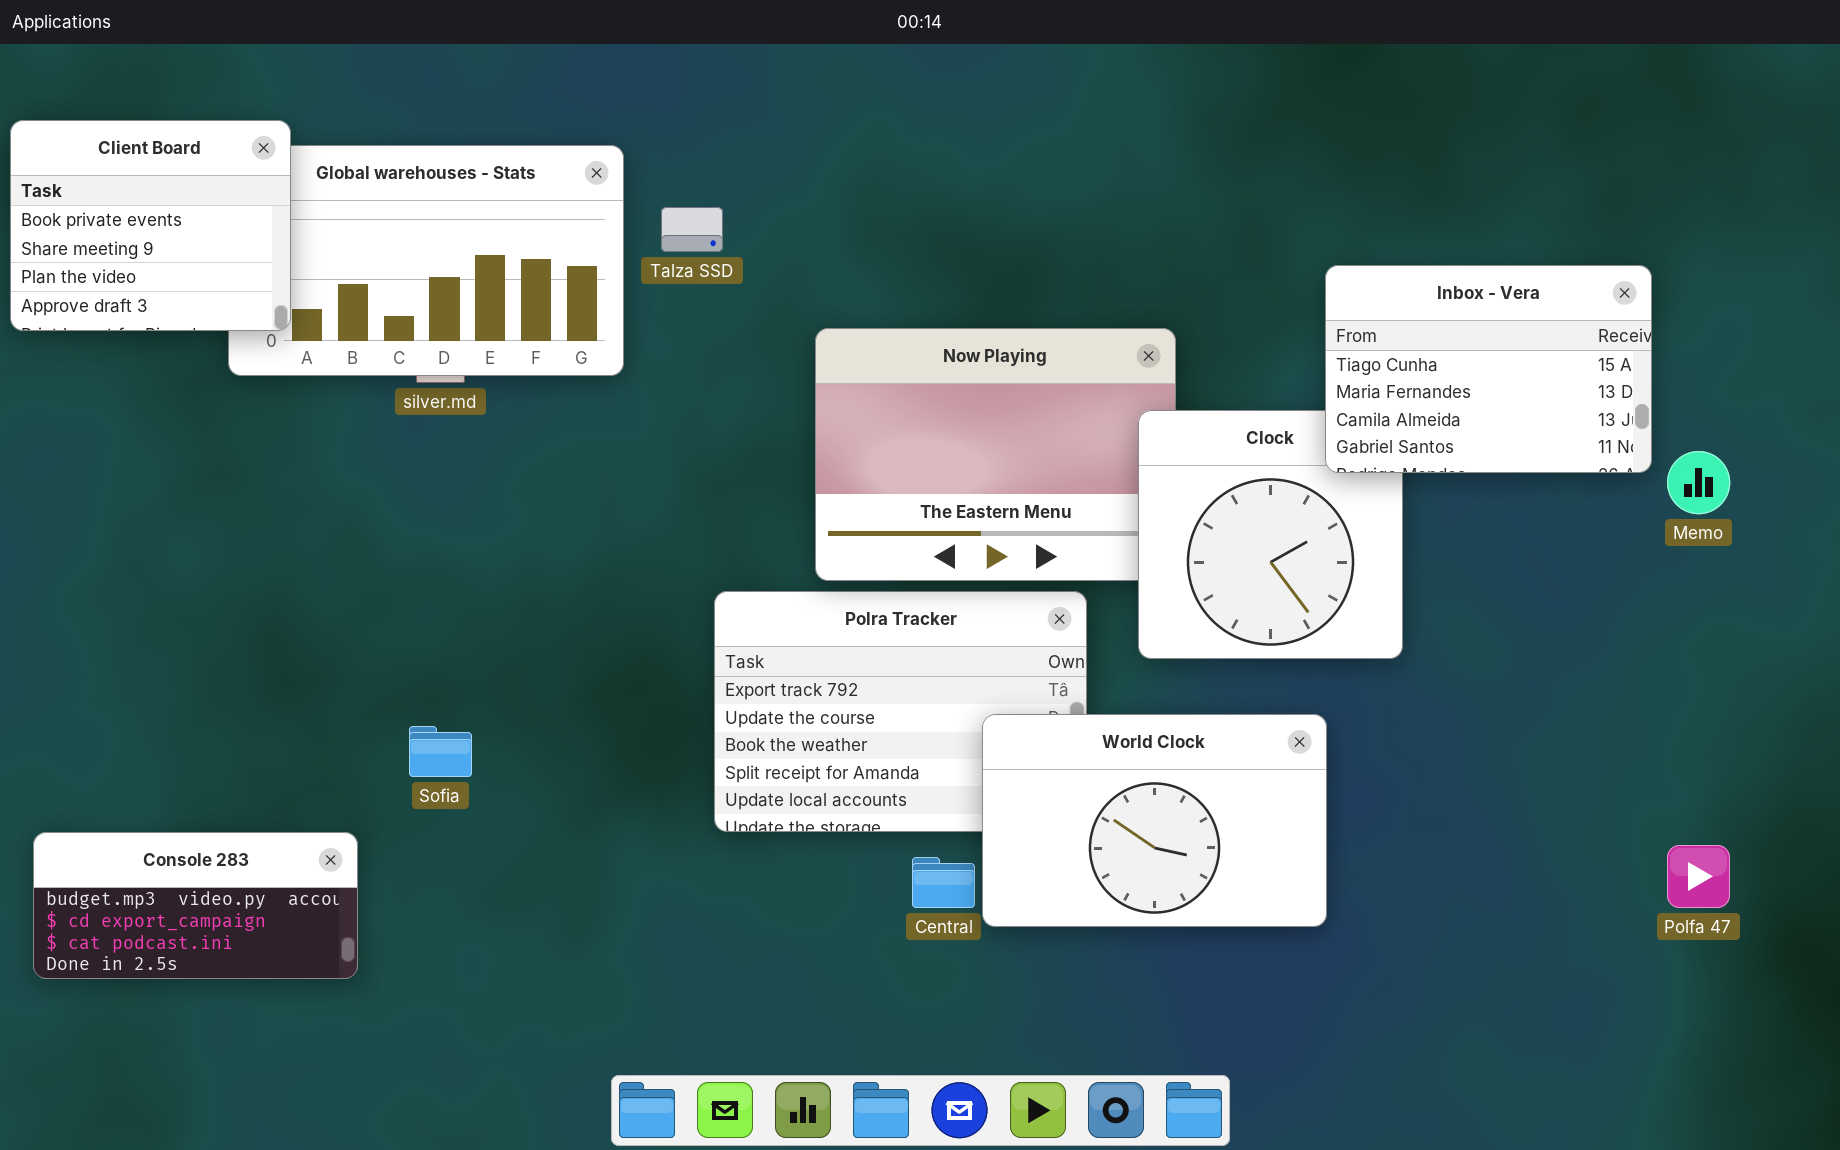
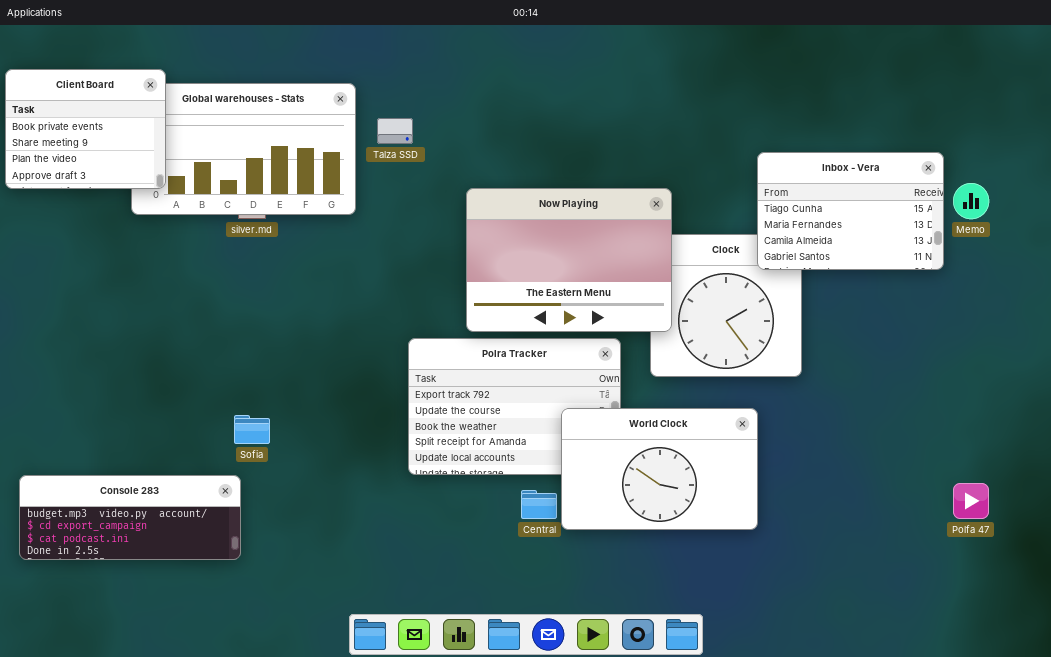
Now Playing: [815,328,1176,581] -> [466,188,672,332], raised
Memo: [1667,451,1730,514] -> [953,183,989,219], moved
Console 283: [33,832,358,979] -> [19,475,241,560], resized

